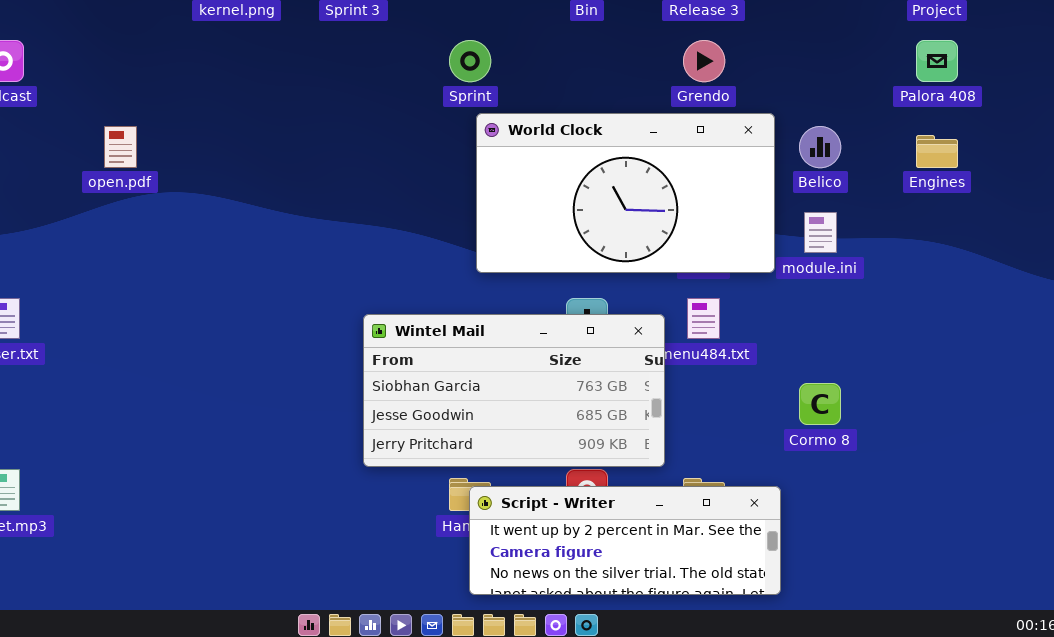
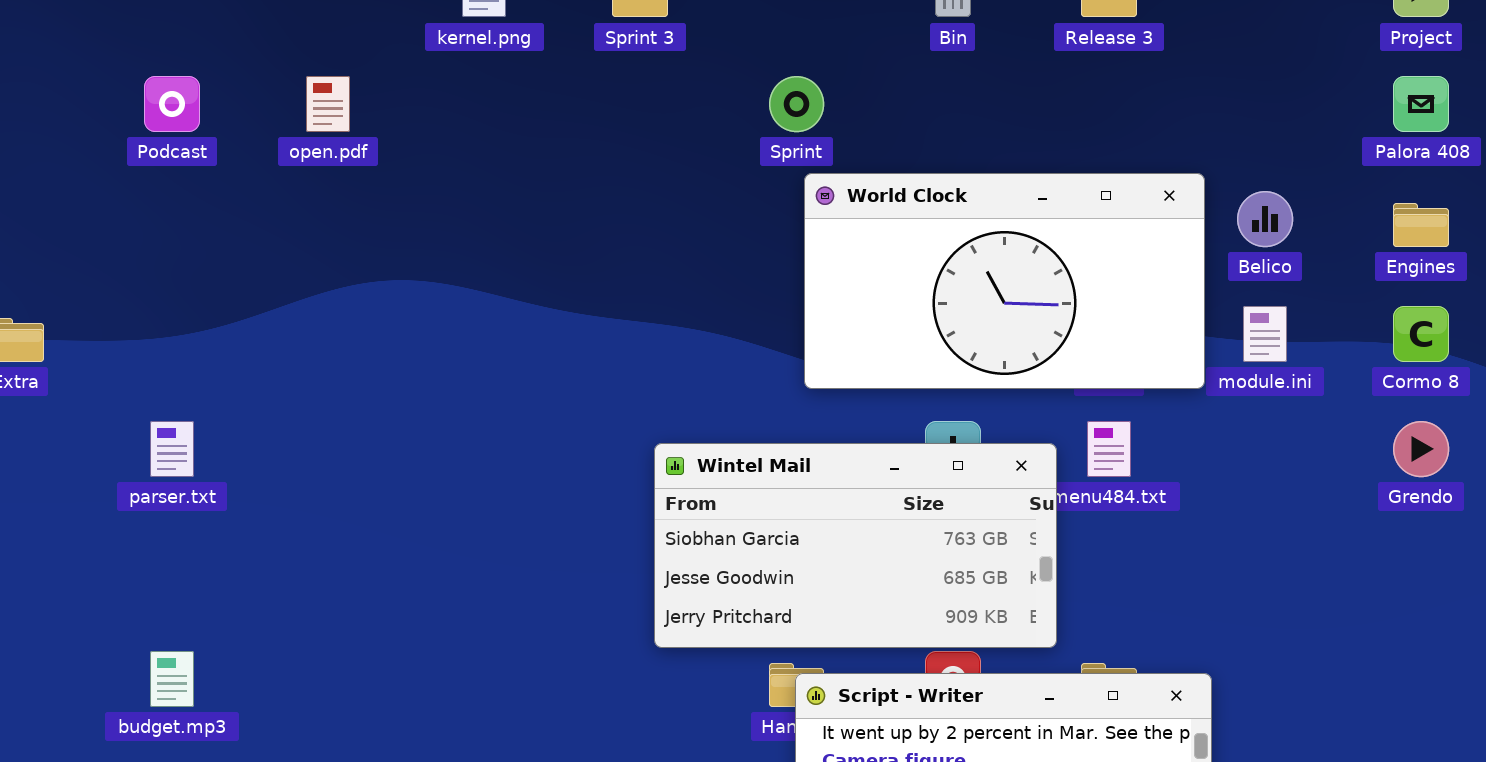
Grendo: [683,40,725,82] -> [1393,421,1449,477], moved
open.pdf: [104,126,137,168] -> [306,76,350,132], moved
Cormo 8: [799,383,841,425] -> [1393,306,1449,362], moved

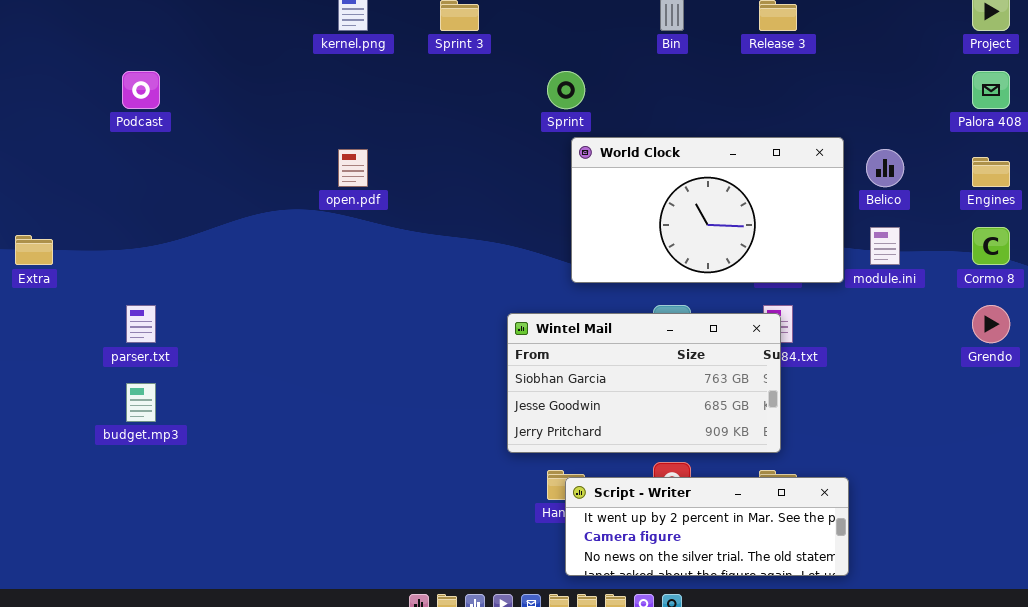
open.pdf: [306,76,350,132] -> [338,149,368,187], moved
Wintel Mail: [654,443,1057,648] -> [507,313,781,453], moved
budget.mp3: [150,651,194,707] -> [126,383,156,422], moved

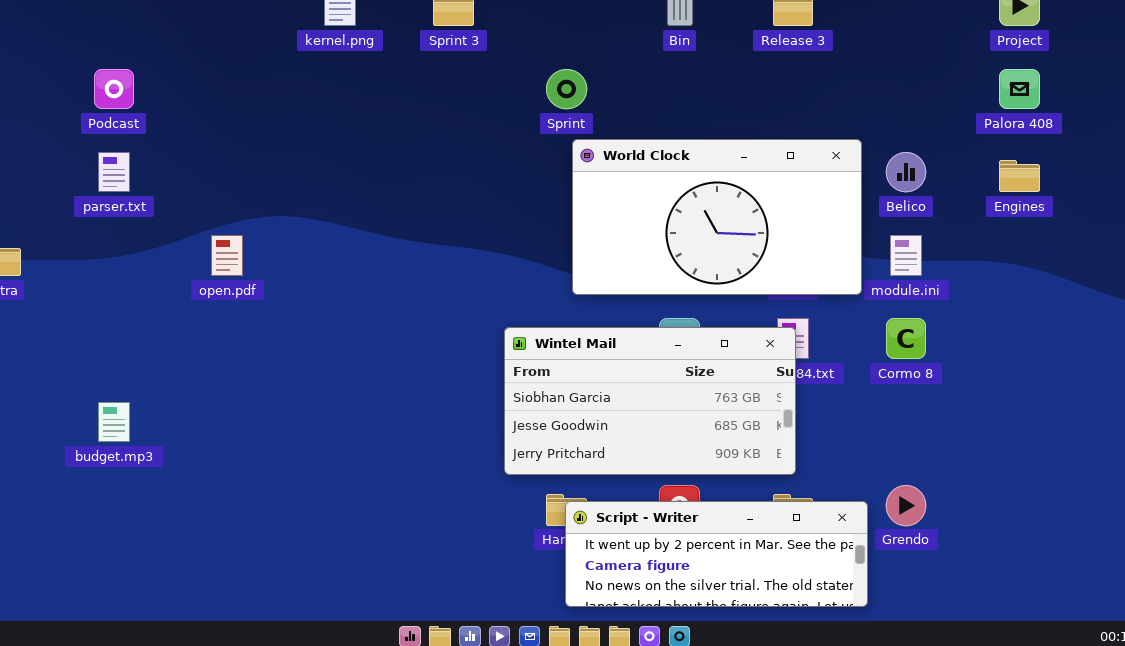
open.pdf: [338,149,368,187] -> [211,235,243,276], moved
Cormo 8: [972,227,1010,265] -> [886,318,926,359], moved
parser.txt: [126,305,156,343] -> [98,152,130,192], moved
Grendo: [972,305,1010,343] -> [886,485,926,526], moved

